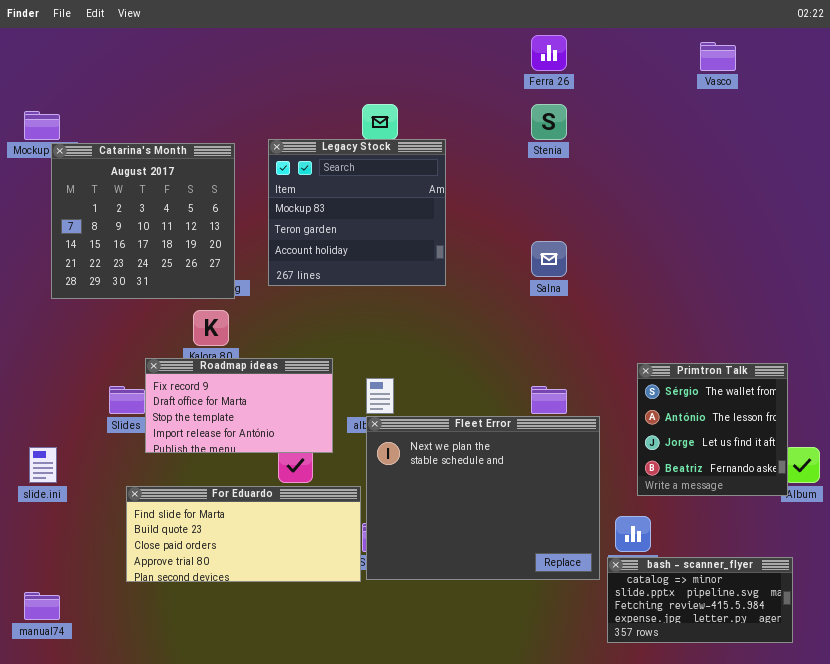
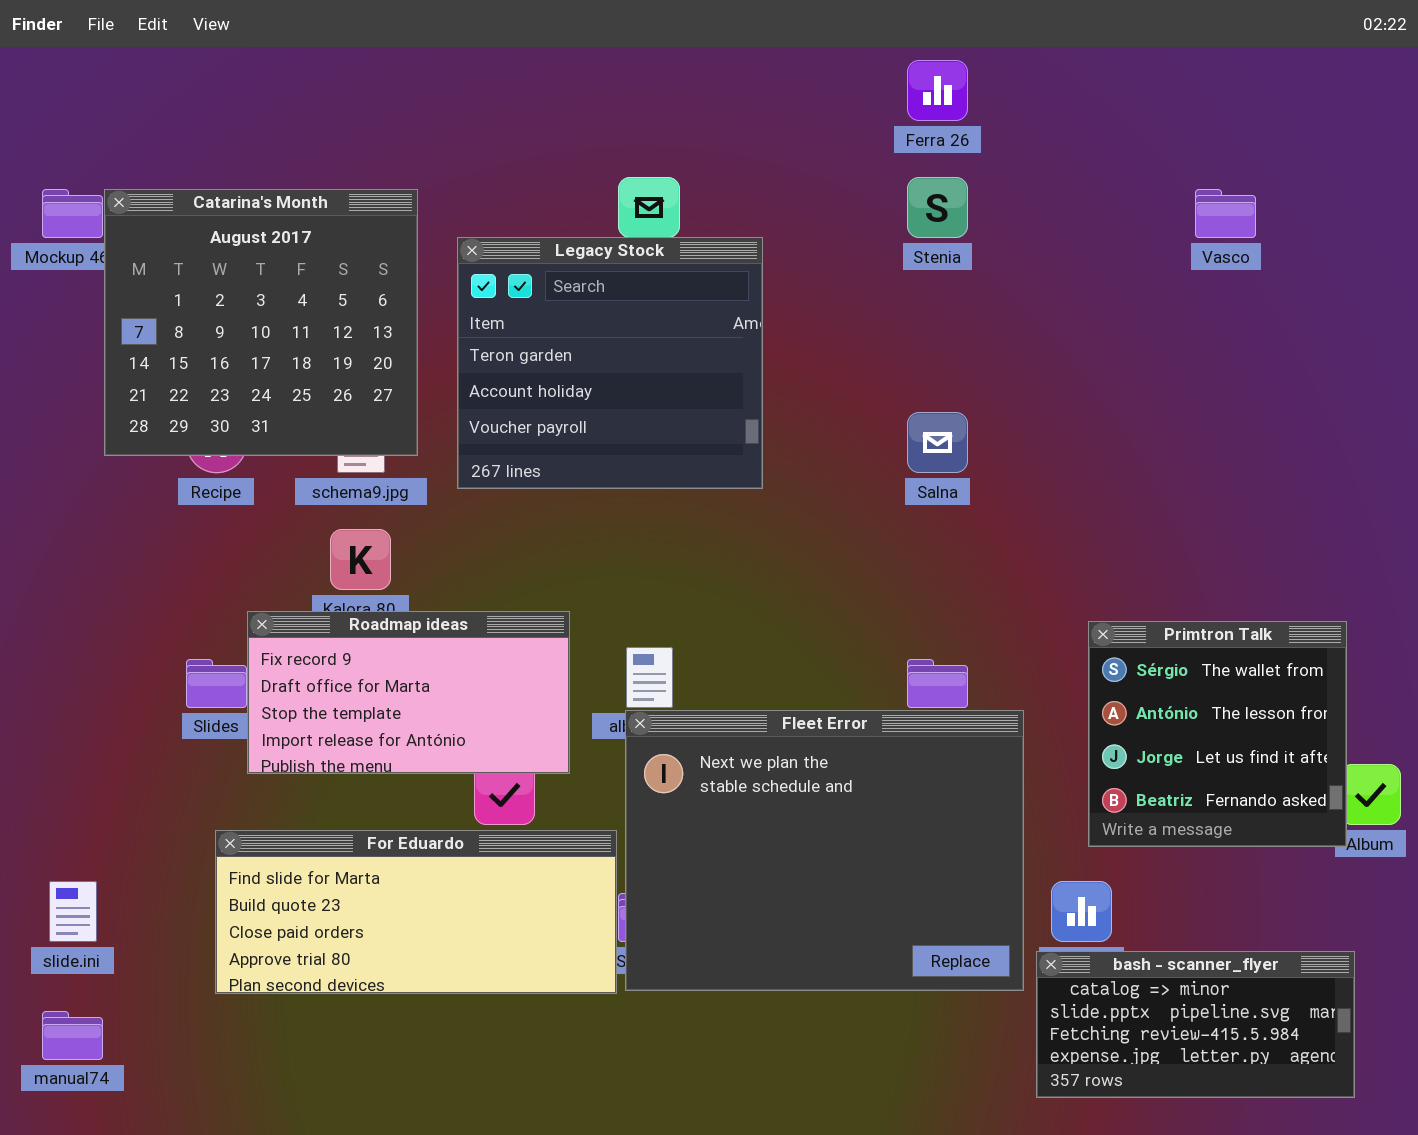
Vasco: [700,42,736,71] -> [1195,189,1256,238], moved
Legacy Stock: [268,139,446,286] -> [457,237,763,489], scrolled down 1 row
Catarina's Month: [51,143,235,299] -> [104,189,418,456], moved
slide.ini: [29,447,57,483] -> [49,881,97,942], moved

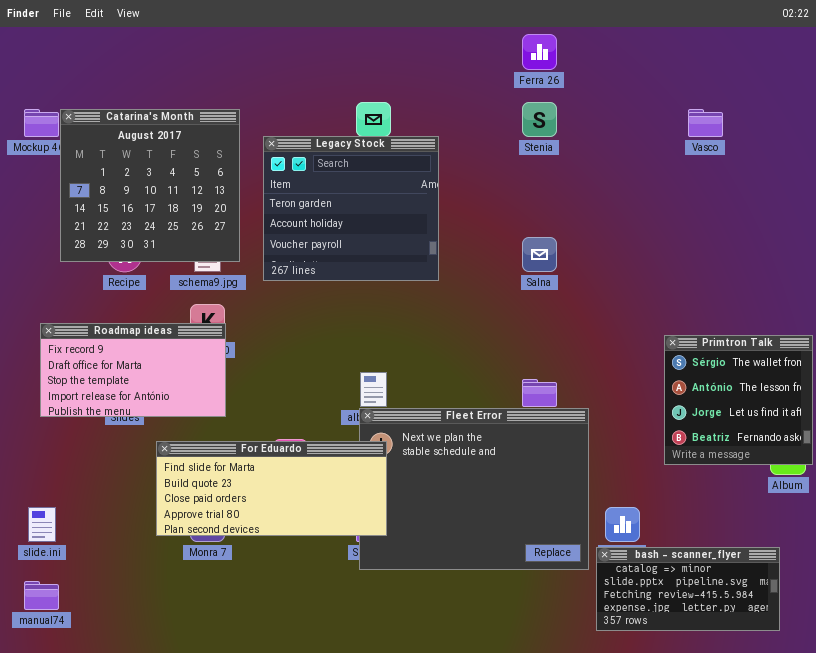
Roadmap ideas: [247,611,570,774] -> [40,323,226,417], moved
Primtron Talk: [1088,621,1347,847] -> [664,335,813,465], moved
For Eduardo: [215,830,617,994] -> [156,441,387,536], moved

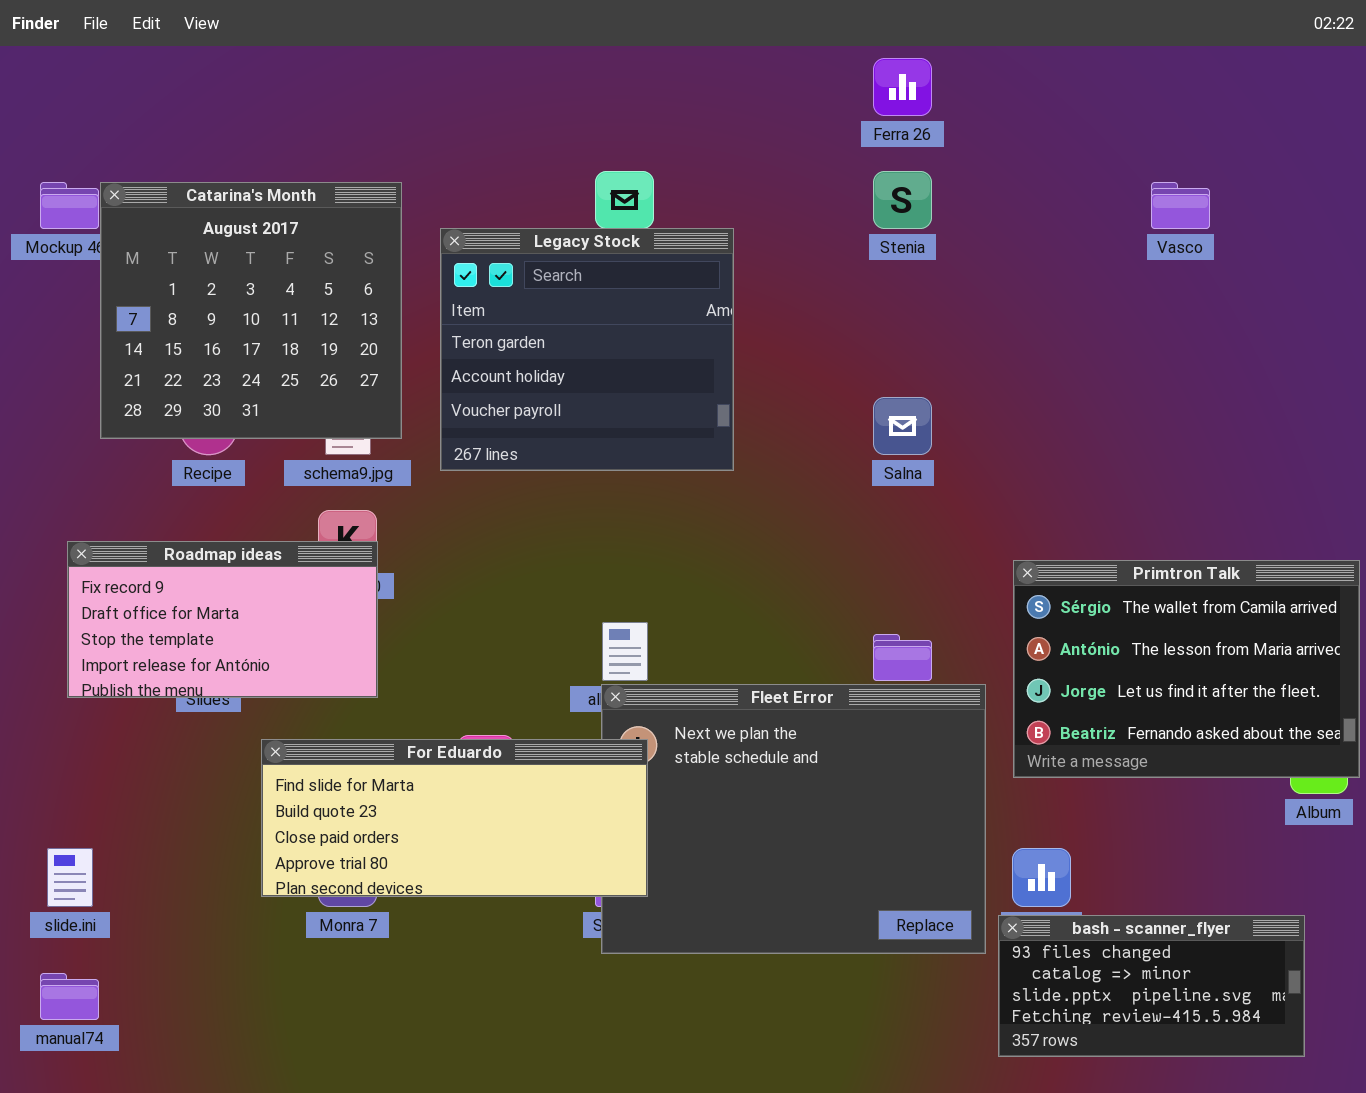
Primtron Talk: [664,335,813,465] -> [1013,560,1360,778], resized
bash - scanner_flyer: [596,547,780,631] -> [998,915,1305,1057], scrolled up 1 row

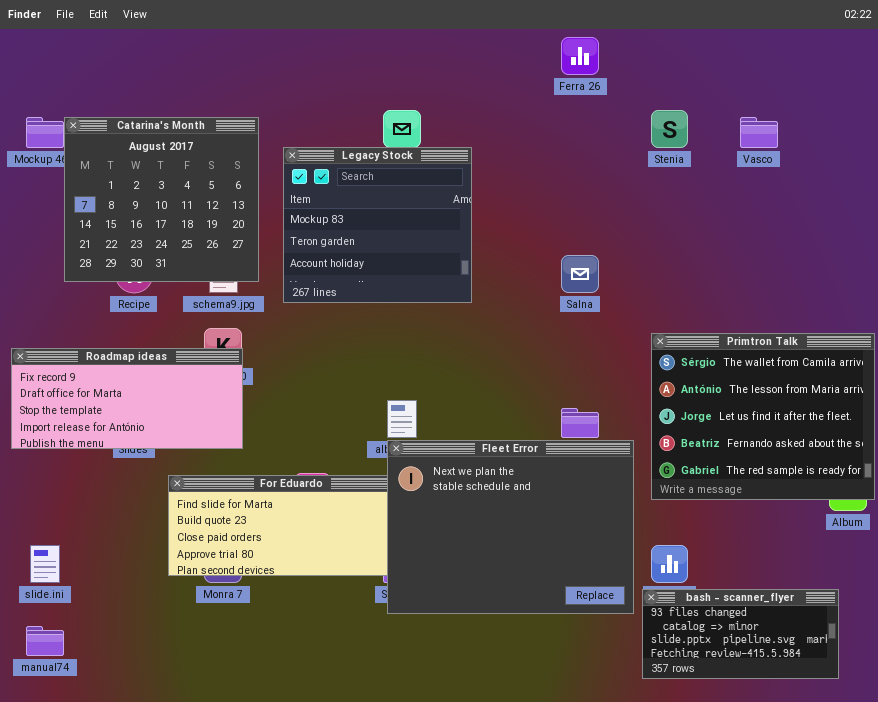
Stenia: [873,171,932,229] -> [651,110,688,148], moved
Legacy Stock: [440,228,734,471] -> [283,147,472,303], scrolled up 1 row
Roadmap ideas: [67,541,378,698] -> [11,348,243,449], resized
Primtron Talk: [1013,560,1360,778] -> [651,333,875,500], resized
Fleet Error: [601,684,986,954] -> [387,440,634,614], raised

